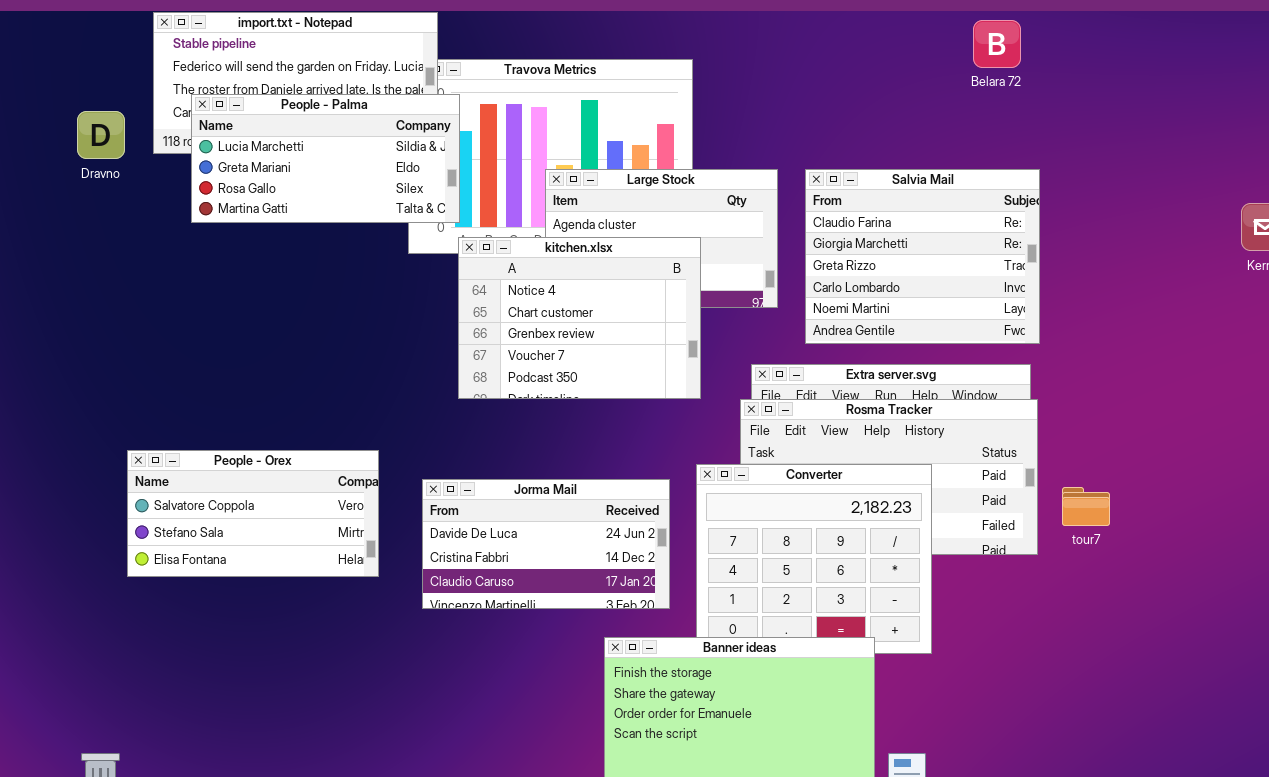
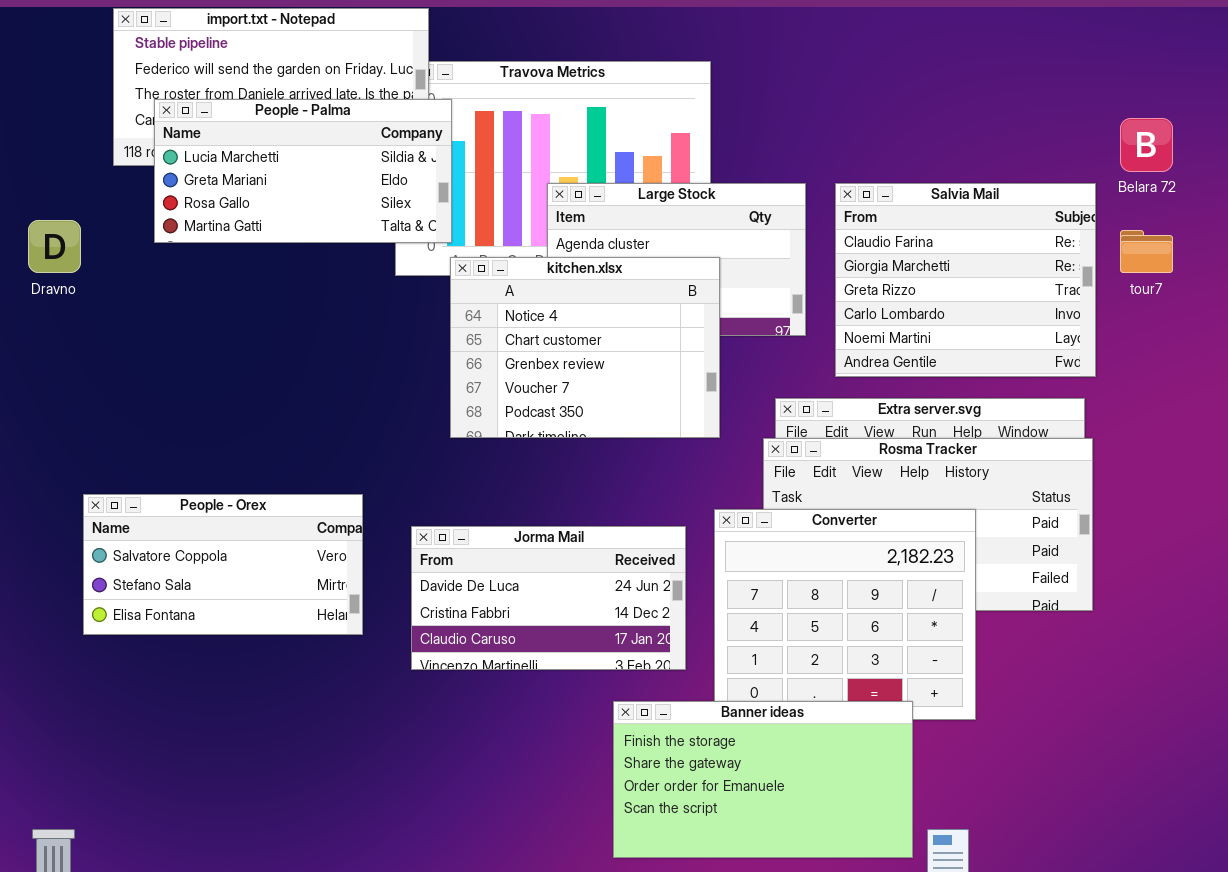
Belara 72: [973,20,1021,68] -> [1120,118,1173,172], moved
Dravno: [77,111,125,159] -> [28,220,81,273], moved
tour7: [1062,487,1110,526] -> [1120,230,1173,273], moved

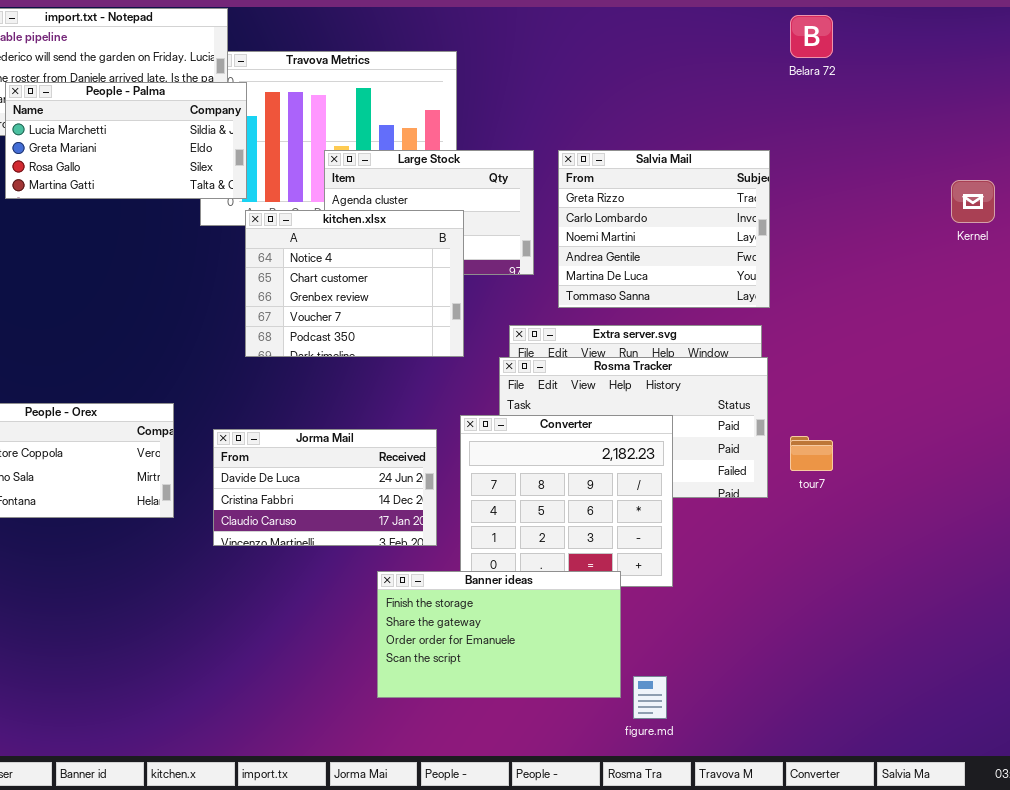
Belara 72: [1120,118,1173,172] -> [790,15,833,58], moved
Salvia Mail: [835,183,1096,377] -> [558,150,770,308], scrolled down 2 rows
tour7: [1120,230,1173,273] -> [790,436,833,471], moved

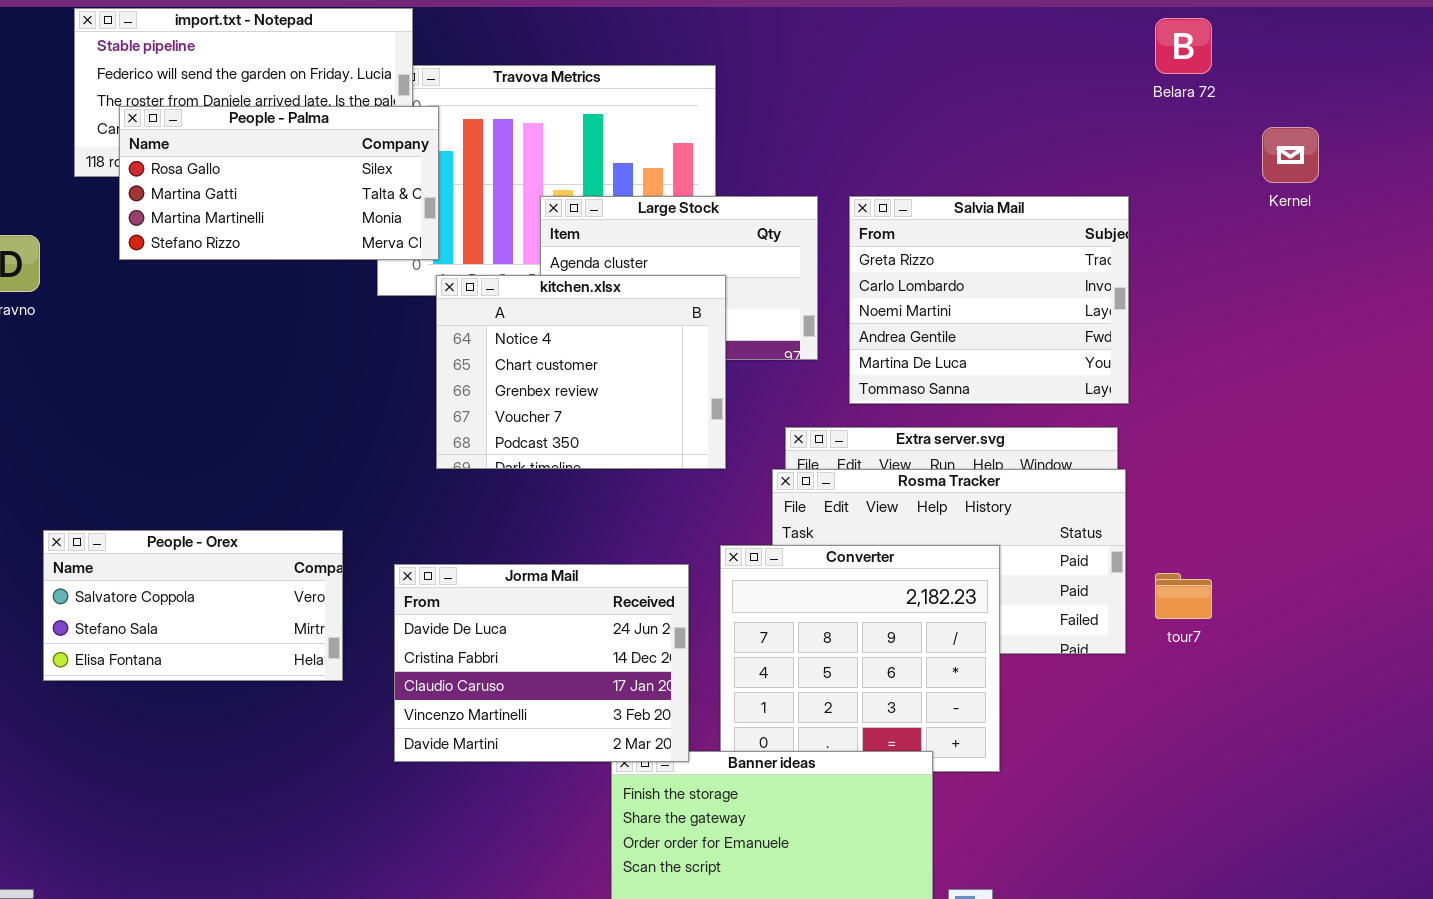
People - Palma: [5,82,247,199] -> [119,106,439,260], scrolled down 2 rows
Kernel: [951,180,995,223] -> [1262,127,1319,183], moved
Jorma Mail: [213,429,437,546] -> [394,564,689,762], resized

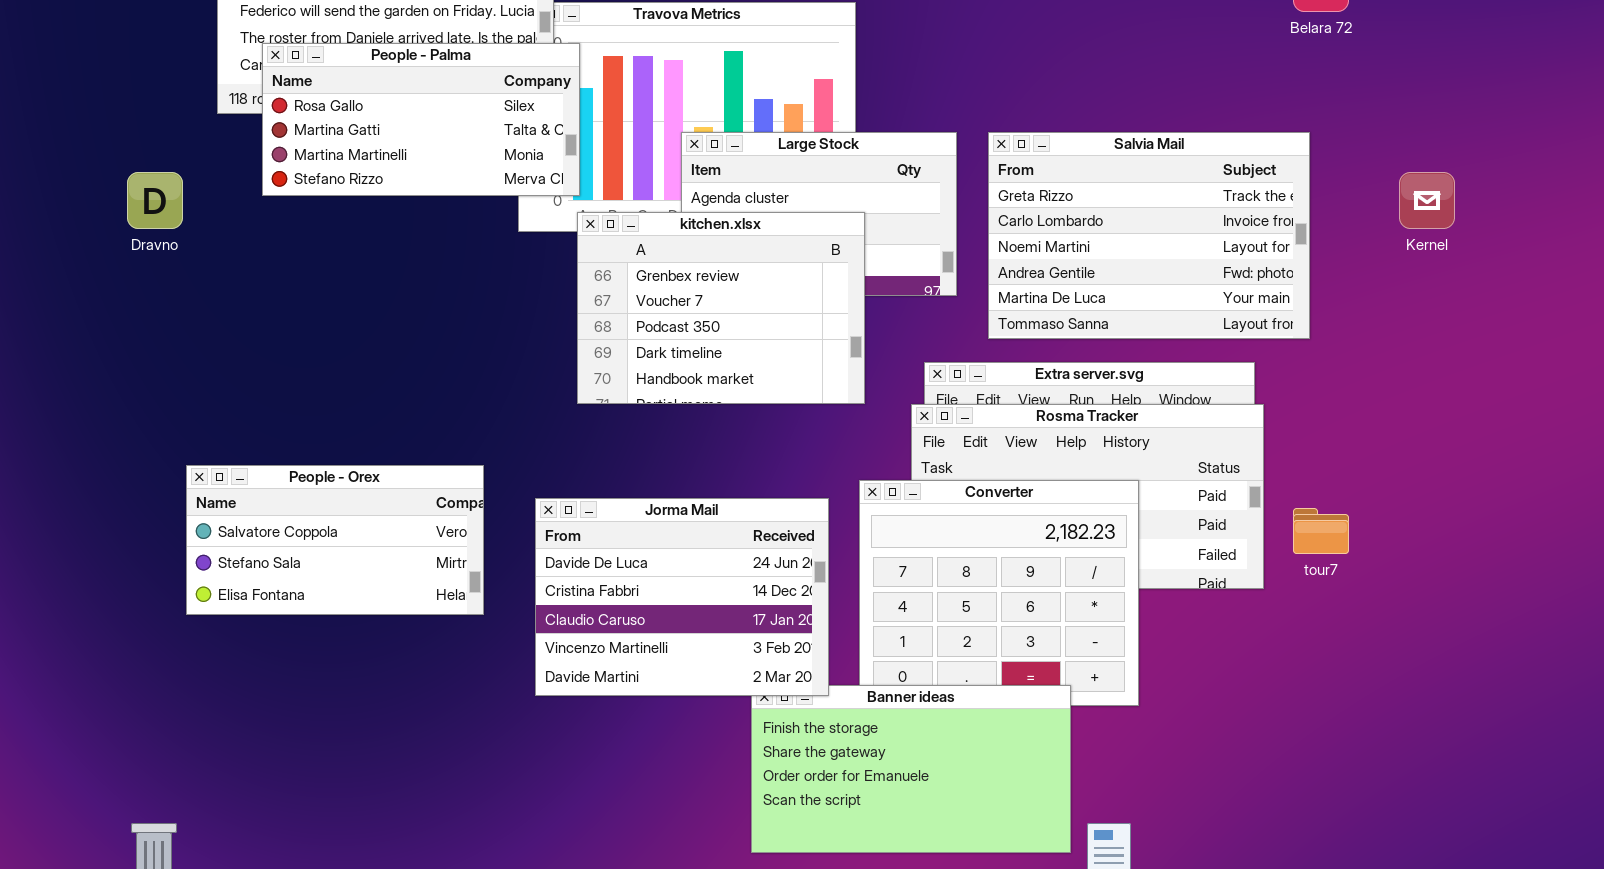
Kernel: [1262,127,1319,183] -> [1399,172,1455,229], moved
Salvia Mail: [849,196,1129,404] -> [988,132,1310,339], resized
kitchen.xlsx: [436,275,726,469] -> [577,212,865,404], scrolled down 2 rows

